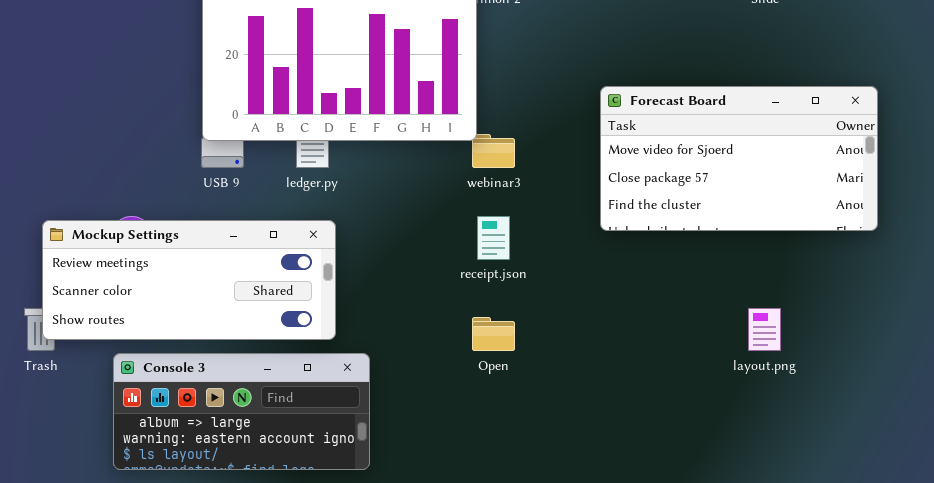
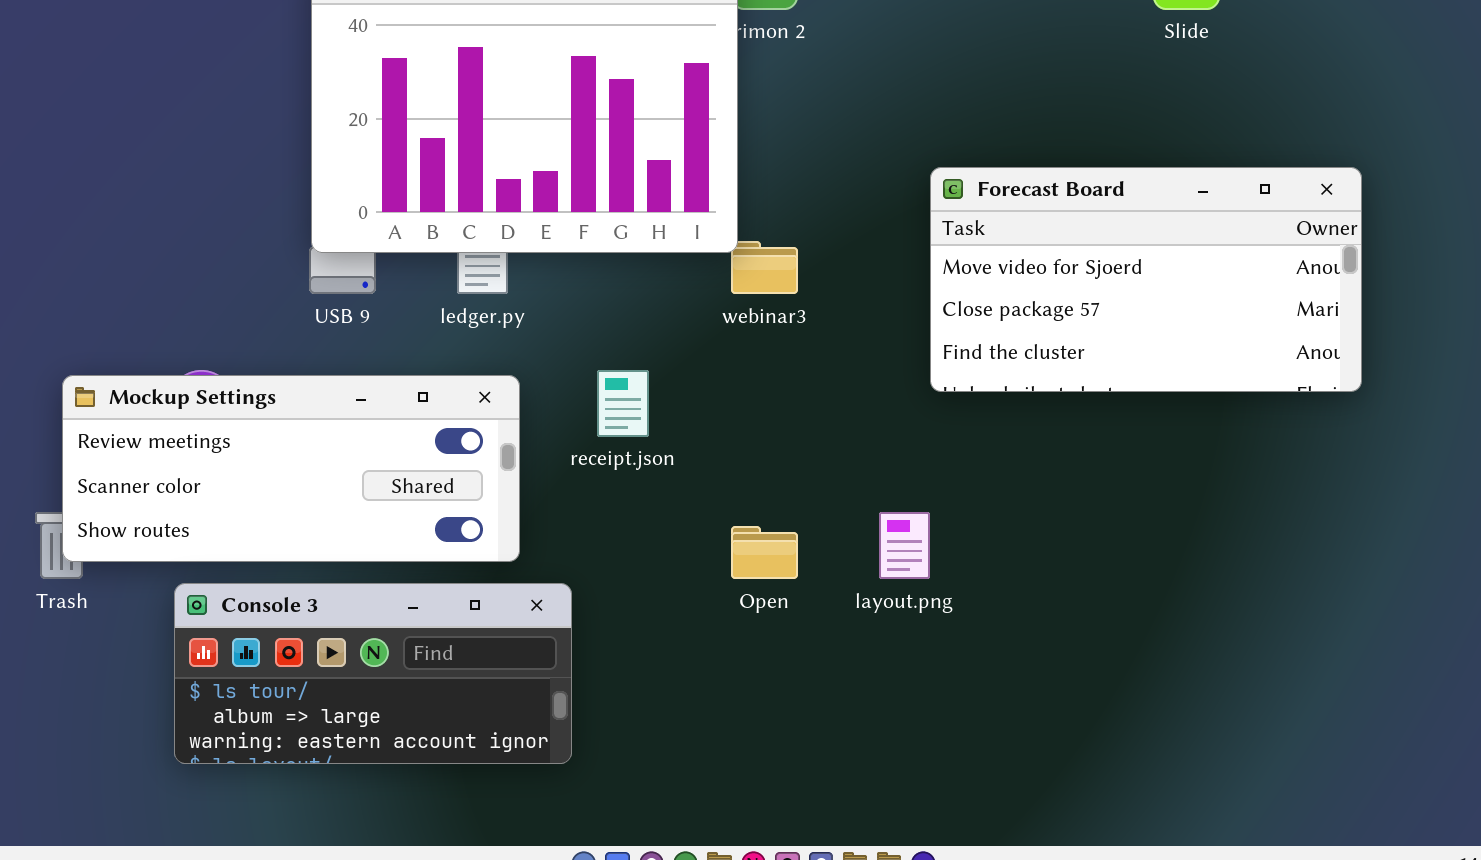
receipt.json: [477,216,510,260] -> [597,370,649,437], moved
layout.png: [748,308,781,351] -> [879,512,930,579], moved
Console 3: [113,353,370,470] -> [174,583,572,764], scrolled up 1 row

